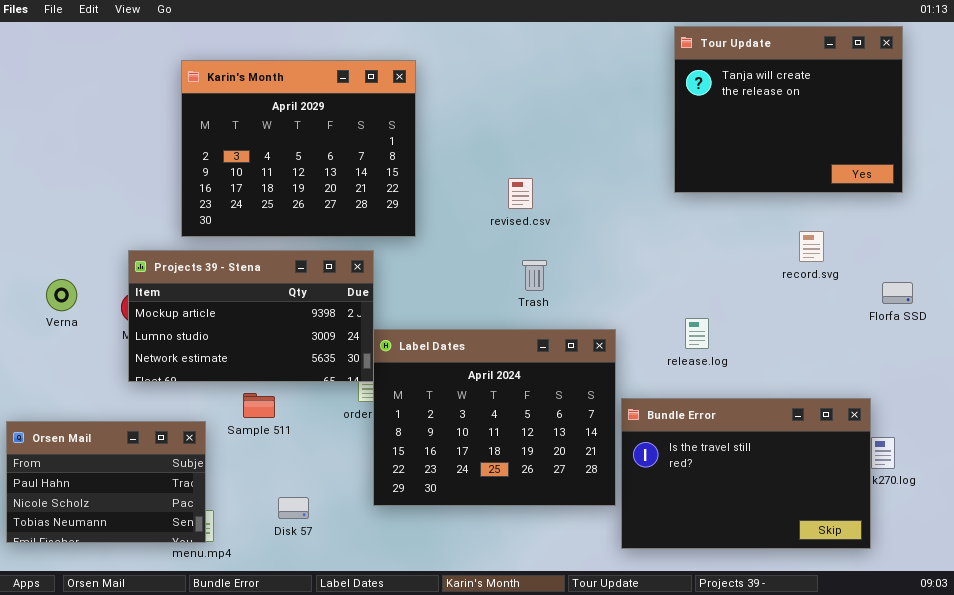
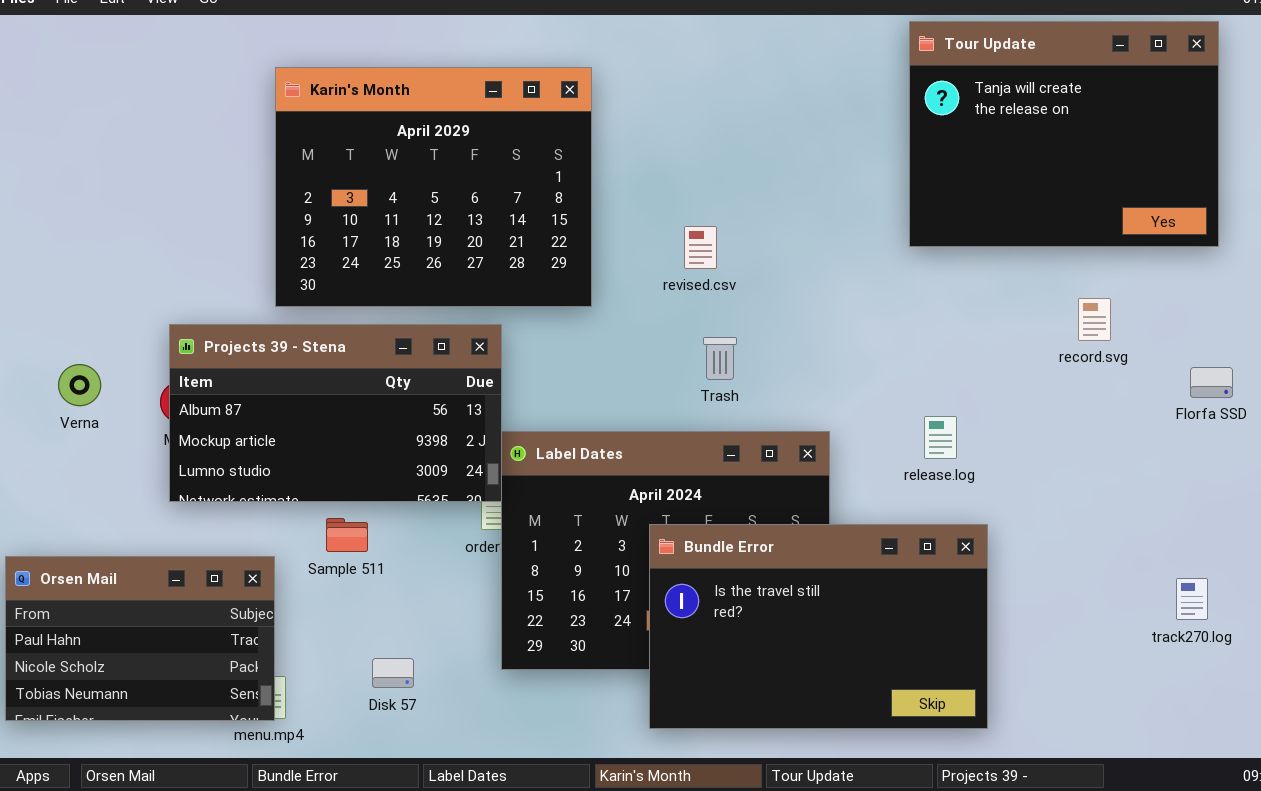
Karin's Month: [181,60,416,237] -> [275,67,592,307], moved
Projects 39 - Stena: [128,250,374,382] -> [169,324,502,502], scrolled up 1 row
Bundle Error: [621,398,871,549] -> [649,524,988,729], moved

